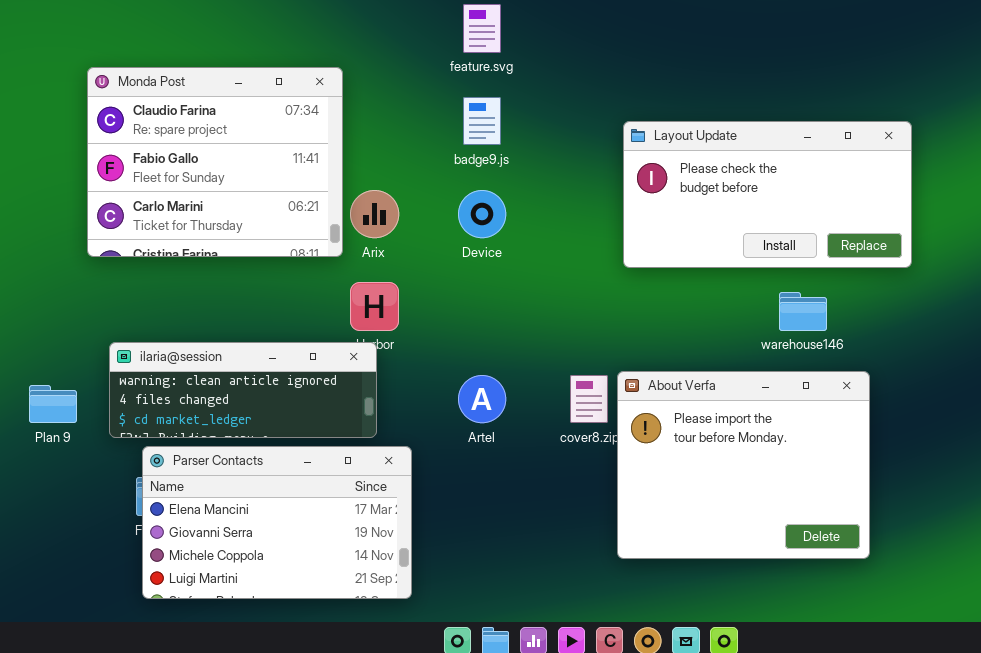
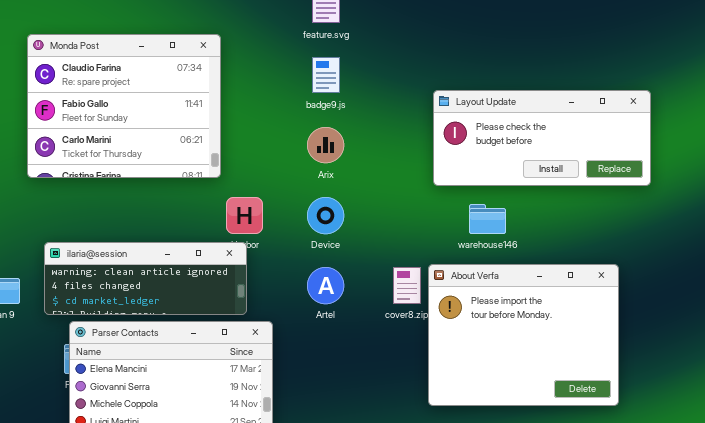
Layout Update: [623,121,912,268] -> [433,90,651,186], resized
Arix: [350,190,399,238] -> [307,127,344,163], moved
Device: [458,190,506,238] -> [307,197,344,234], moved
warehouse146: [779,292,827,331] -> [469,204,506,234], moved

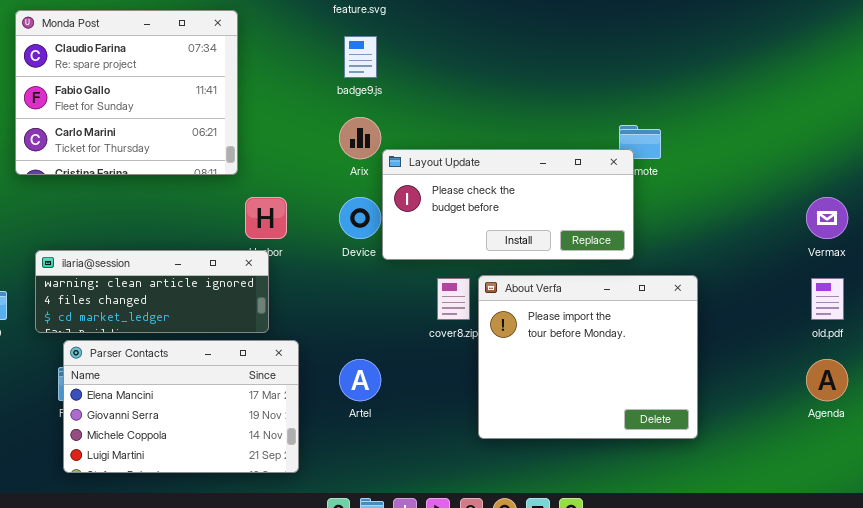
Layout Update: [433,90,651,186] -> [382,149,634,260], moved
Artel: [307,267,344,304] -> [339,359,381,401], moved

